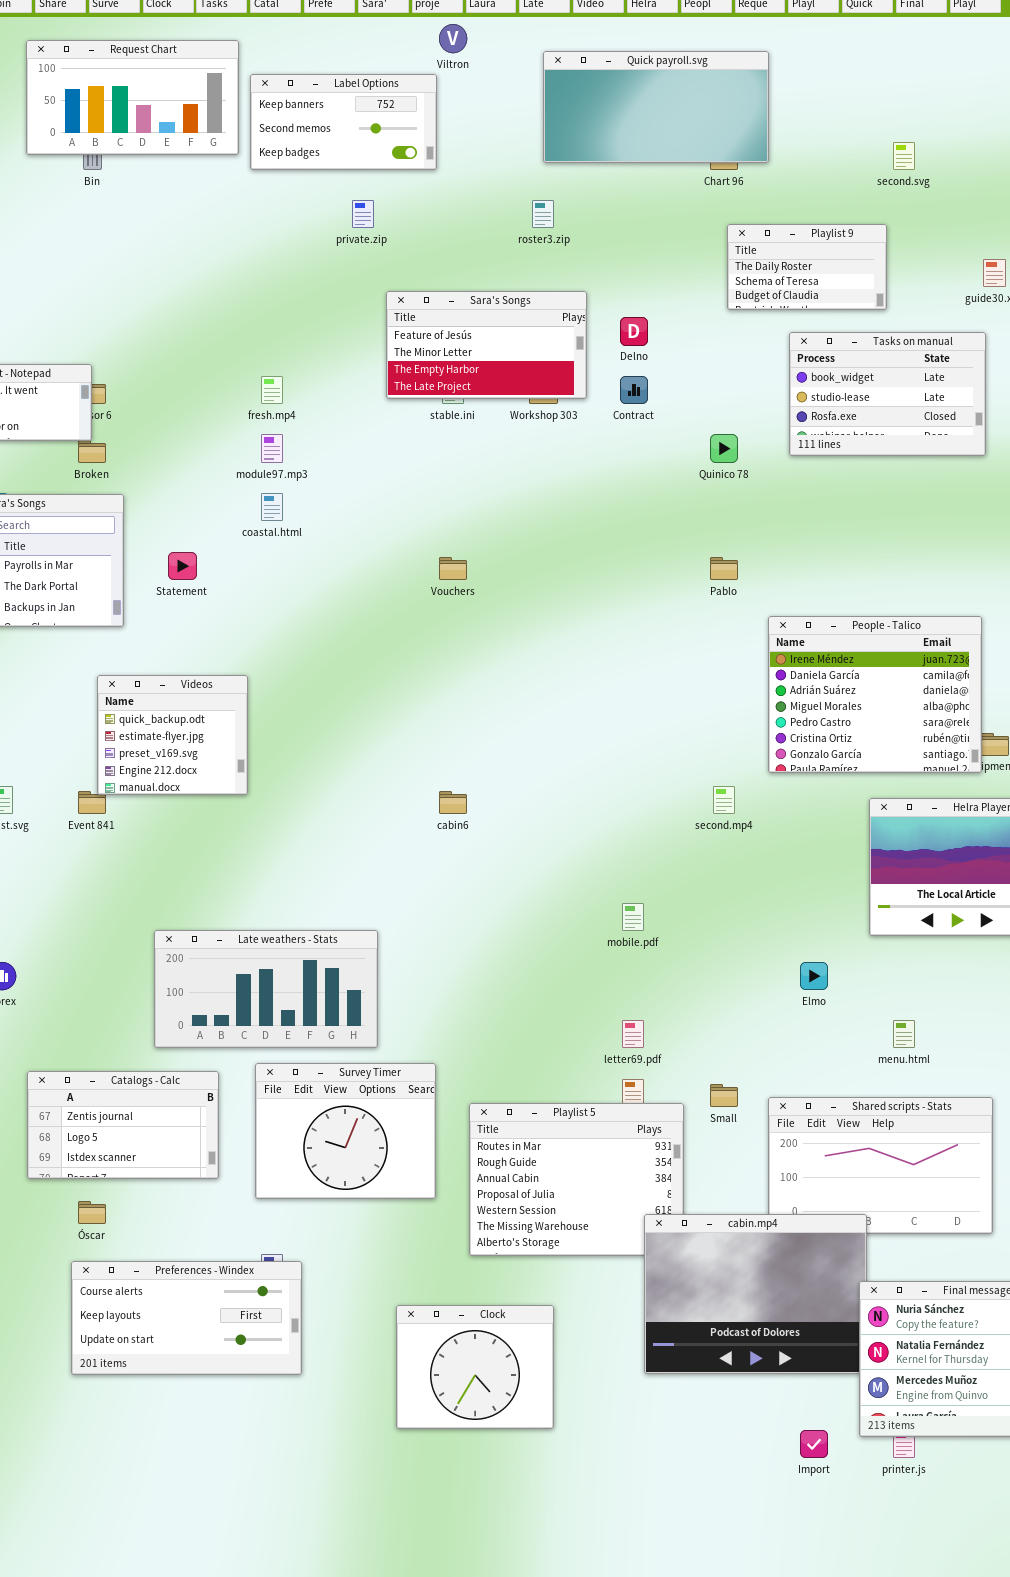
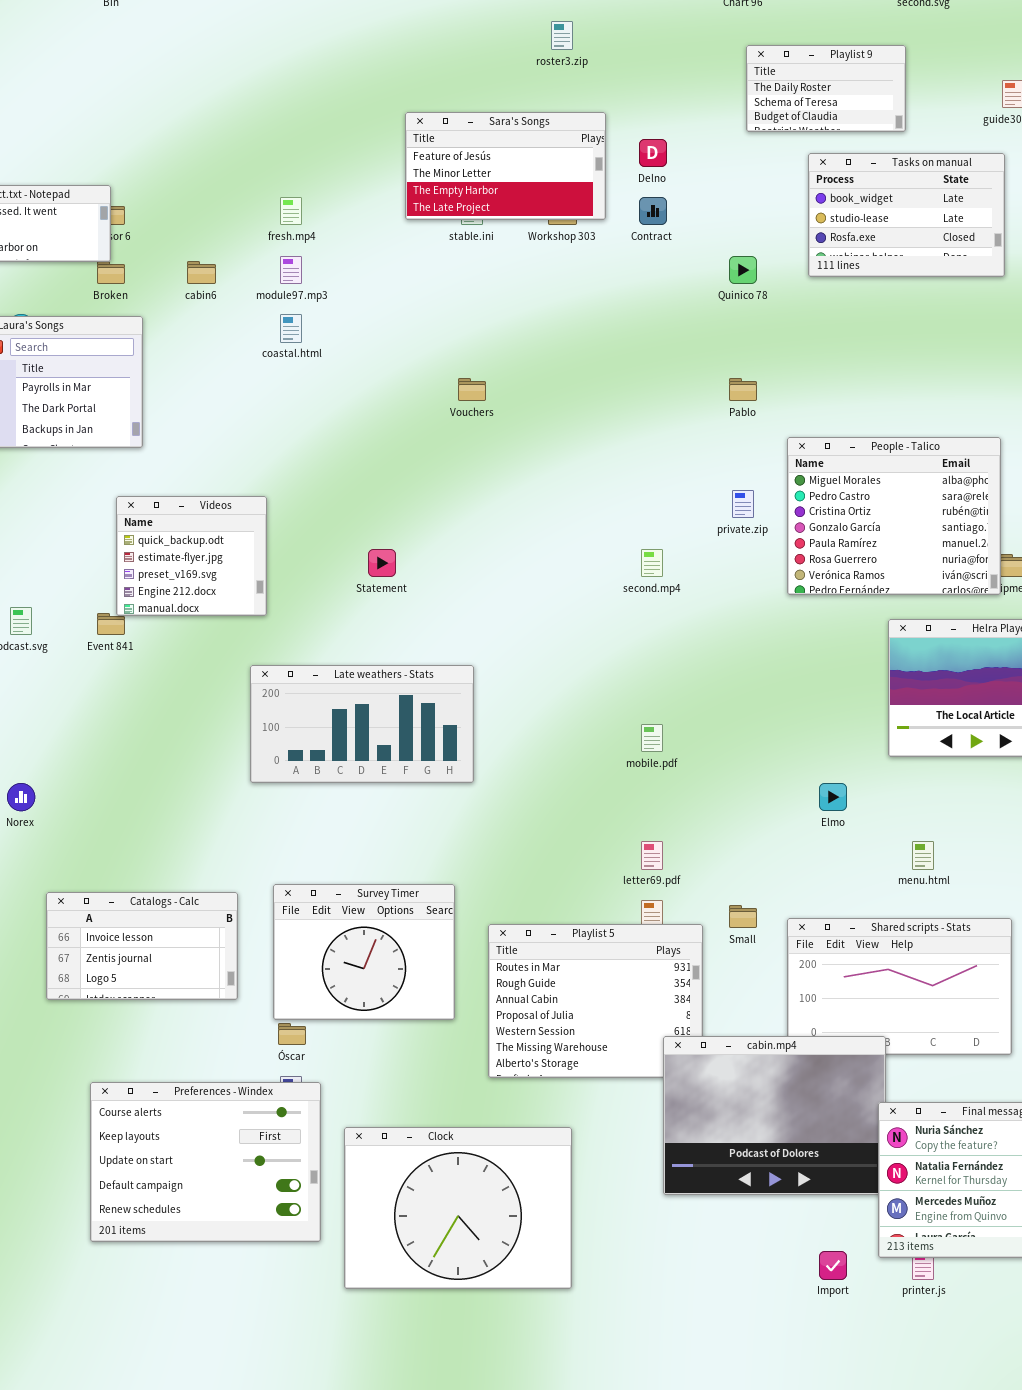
private.zip: [352,200,374,228] -> [732,490,754,518], moved
Statement: [168,552,197,580] -> [368,549,396,577], moved
People - Talico: [768,616,982,773] -> [787,437,1001,595], scrolled down 3 rows
second.mp4: [713,786,735,814] -> [641,549,663,577], moved
cabin6: [439,791,467,814] -> [187,261,216,284], moved
Late weathers - Stats: [154,930,378,1048] -> [250,665,474,783], moved
Catalogs - Calc: [27,1071,219,1179] -> [46,892,238,1000], scrolled up 1 row
Óscar: [78,1201,106,1224] -> [278,1023,306,1045], moved
Preferences - Windex: [71,1261,302,1375] -> [90,1082,321,1242], resized
Clock: [396,1305,554,1429] -> [344,1127,572,1289], resized

